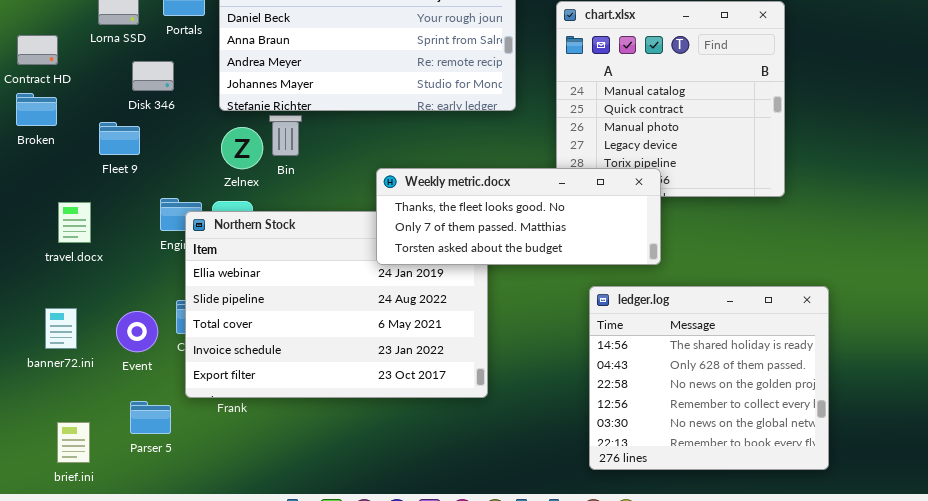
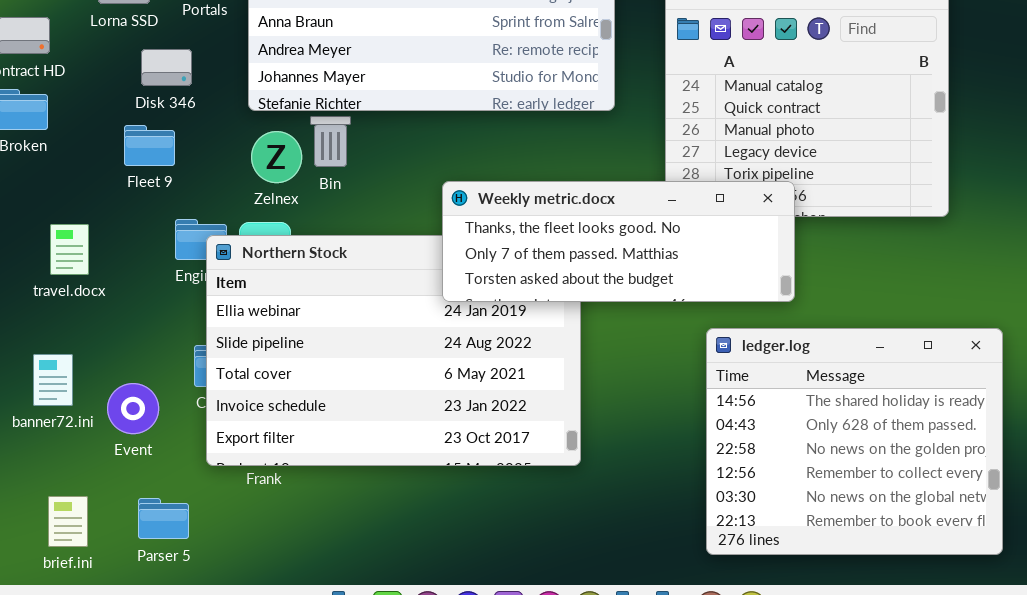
Fleet 9: [99,122,140,155] -> [124,125,175,166], moved
Event: [116,311,158,352] -> [107,383,159,434], moved
Parser 5: [130,401,171,434] -> [138,498,189,539], moved

